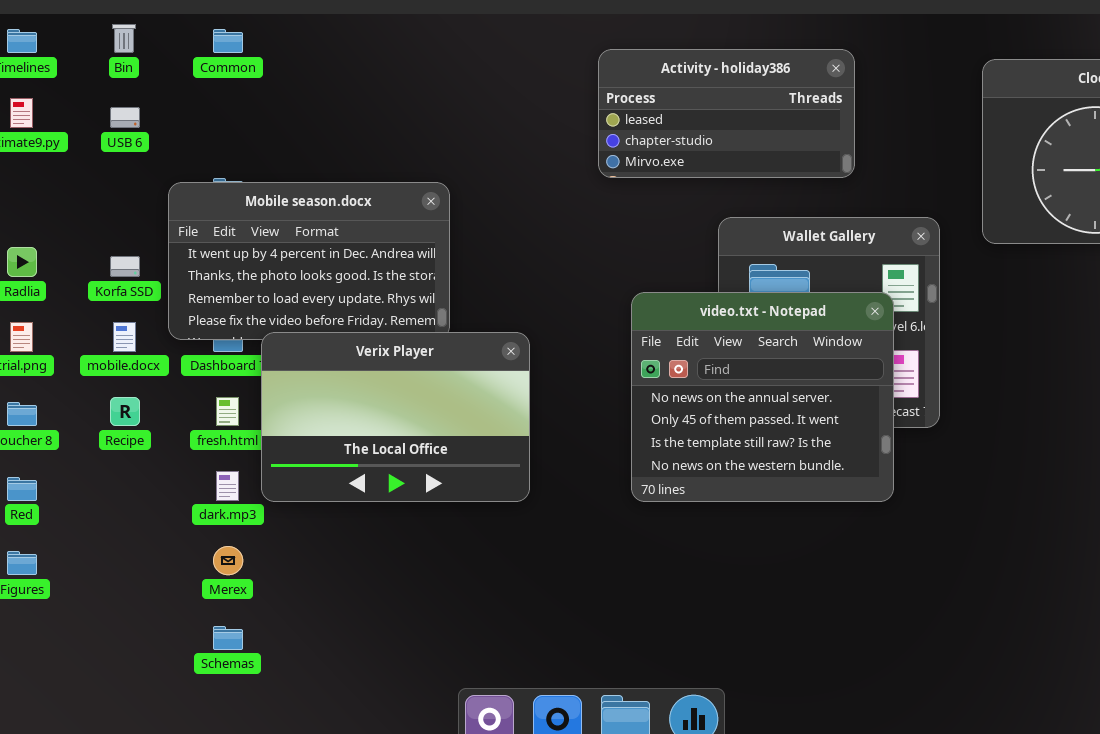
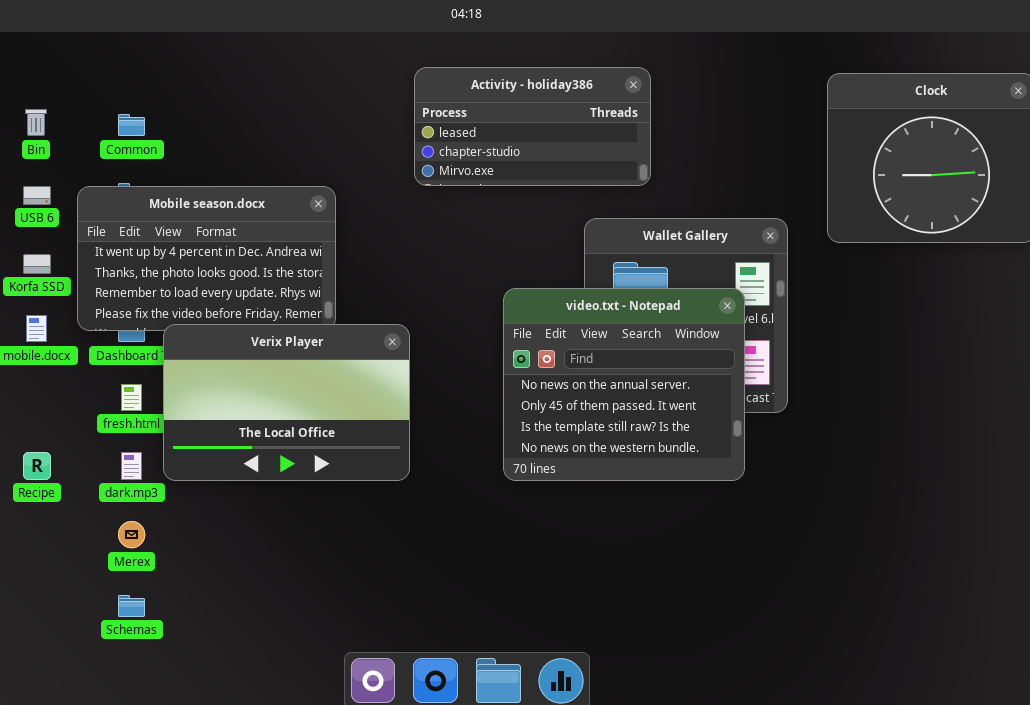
Bin: [112,24,136,53] -> [25,109,47,136], moved
Common: [213,29,243,53] -> [118,114,145,136], moved
Activity - holiday386: [598,49,855,178] -> [414,67,651,186], moved
USB 6: [110,107,140,128] -> [23,186,51,205], moved
Recipe: [110,397,140,426] -> [23,452,51,480], moved

